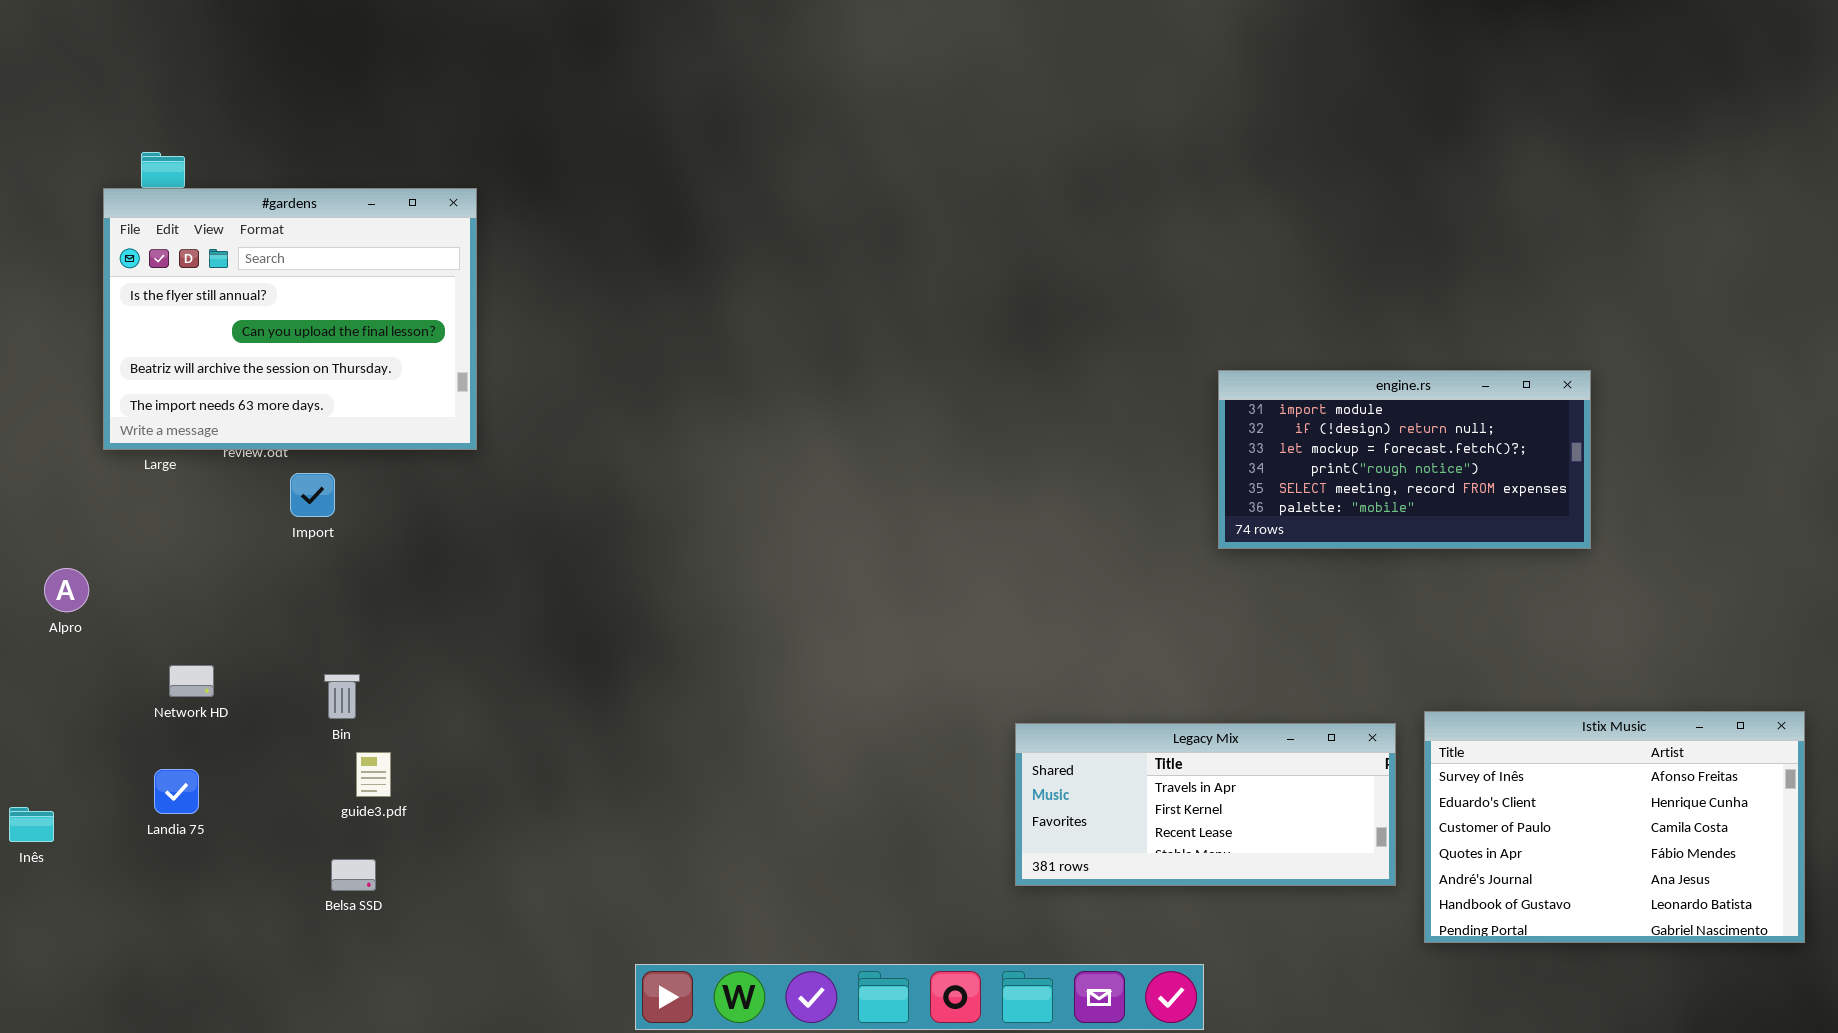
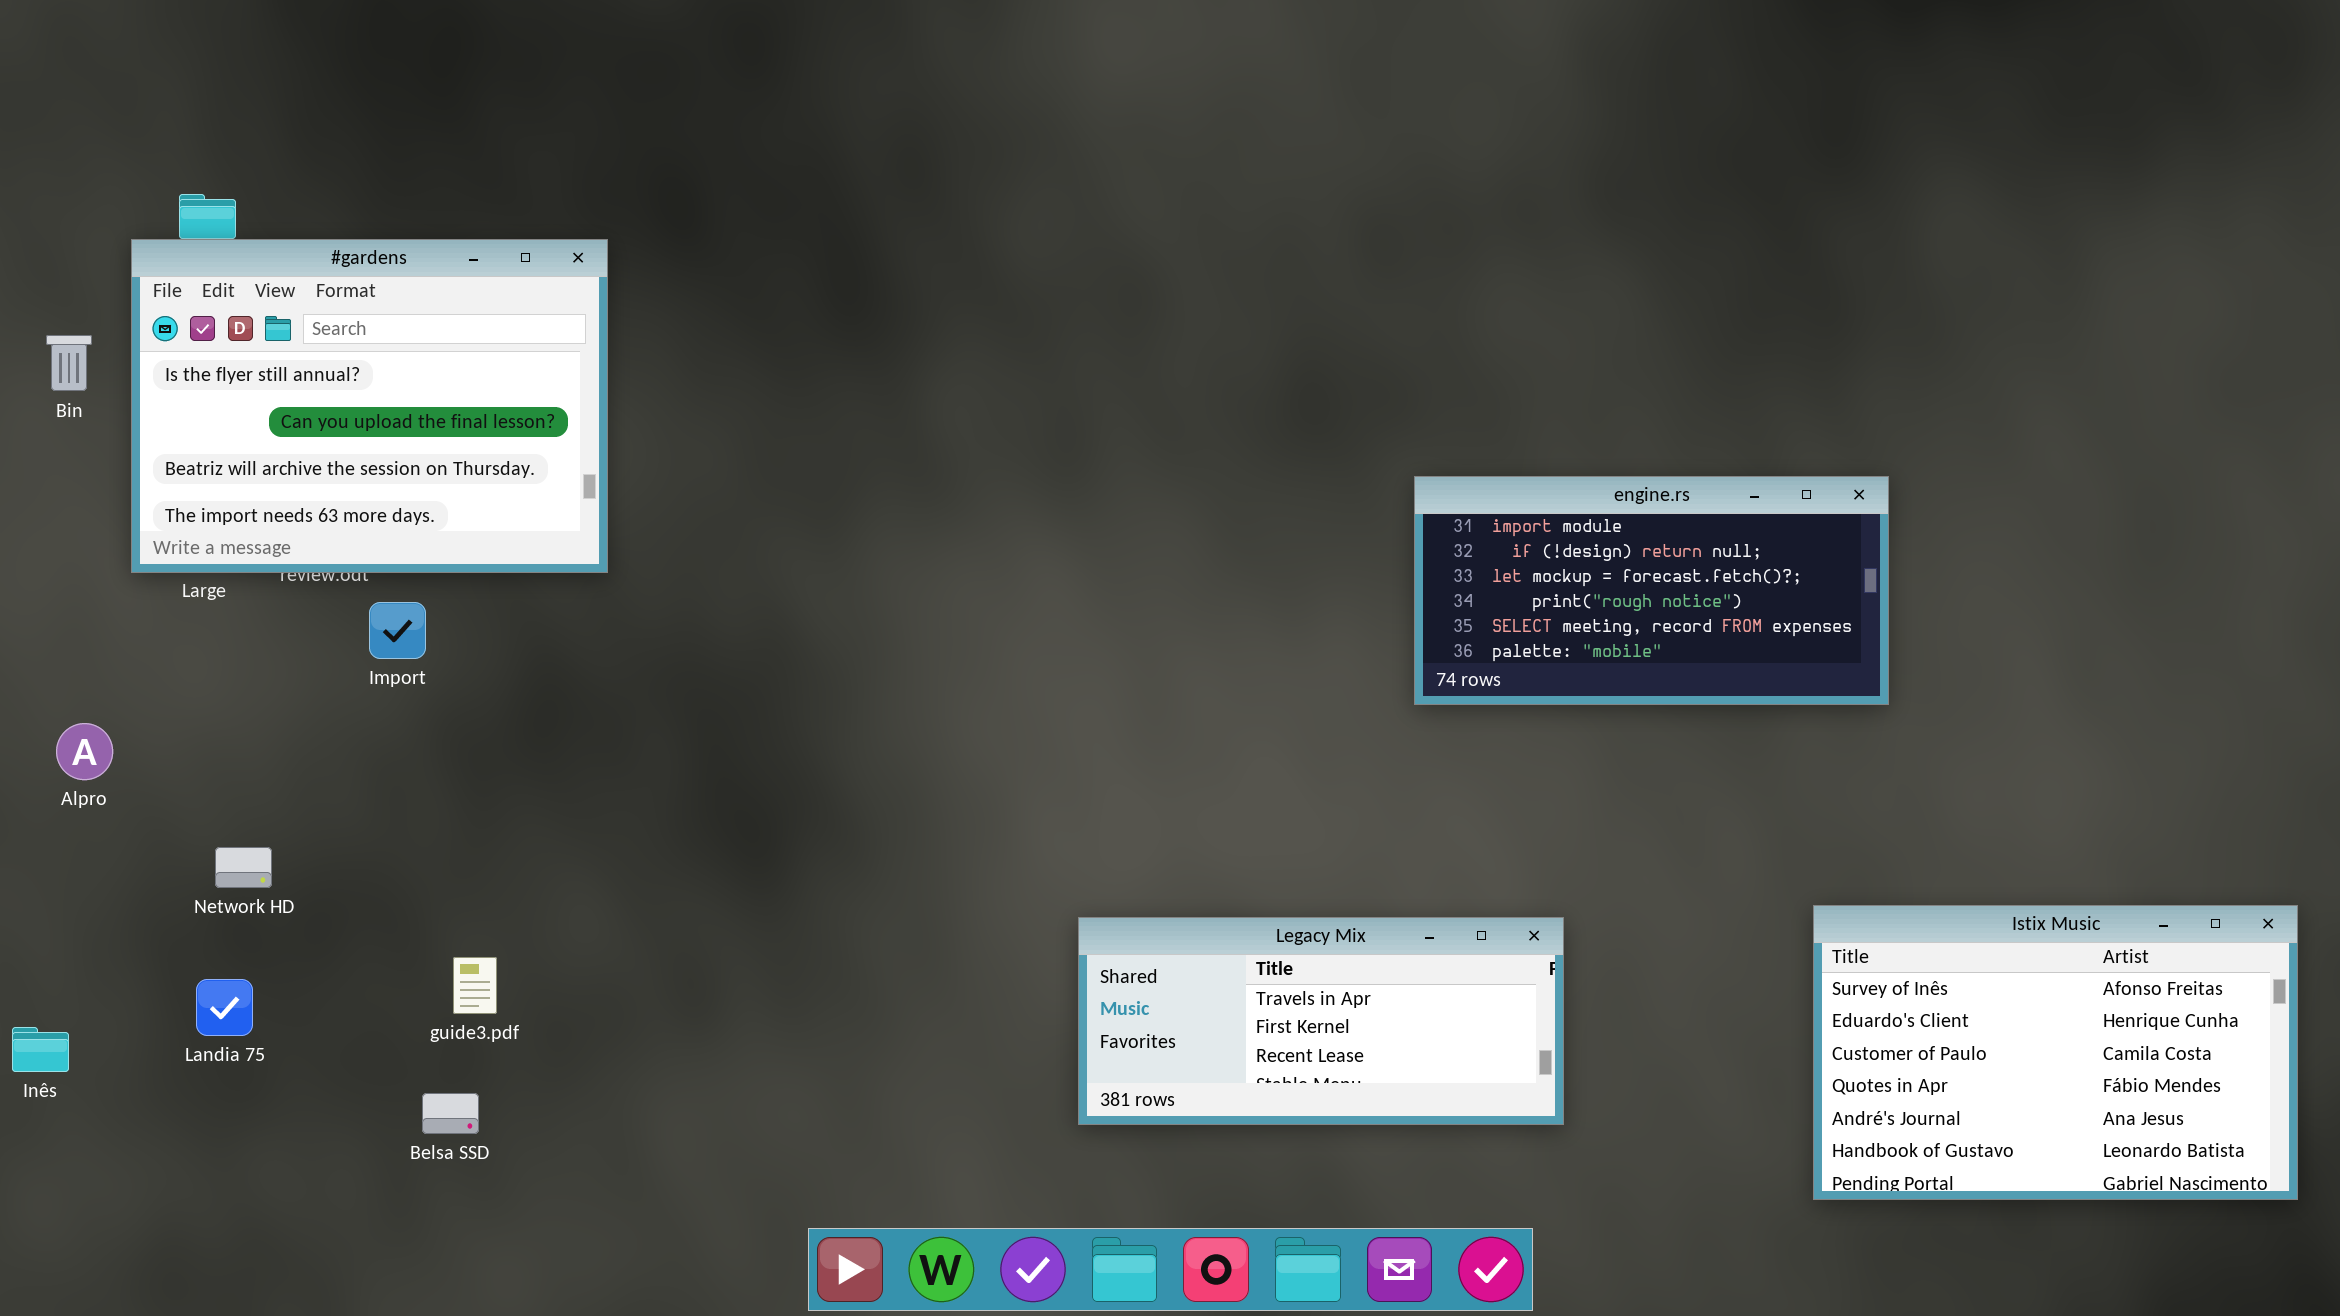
engine.rs: [1218,370,1591,549] -> [1414,476,1889,705], moved
Bin: [324,674,360,719] -> [46,335,92,391], moved
Legacy Mix: [1015,723,1396,886] -> [1078,917,1564,1125], moved

